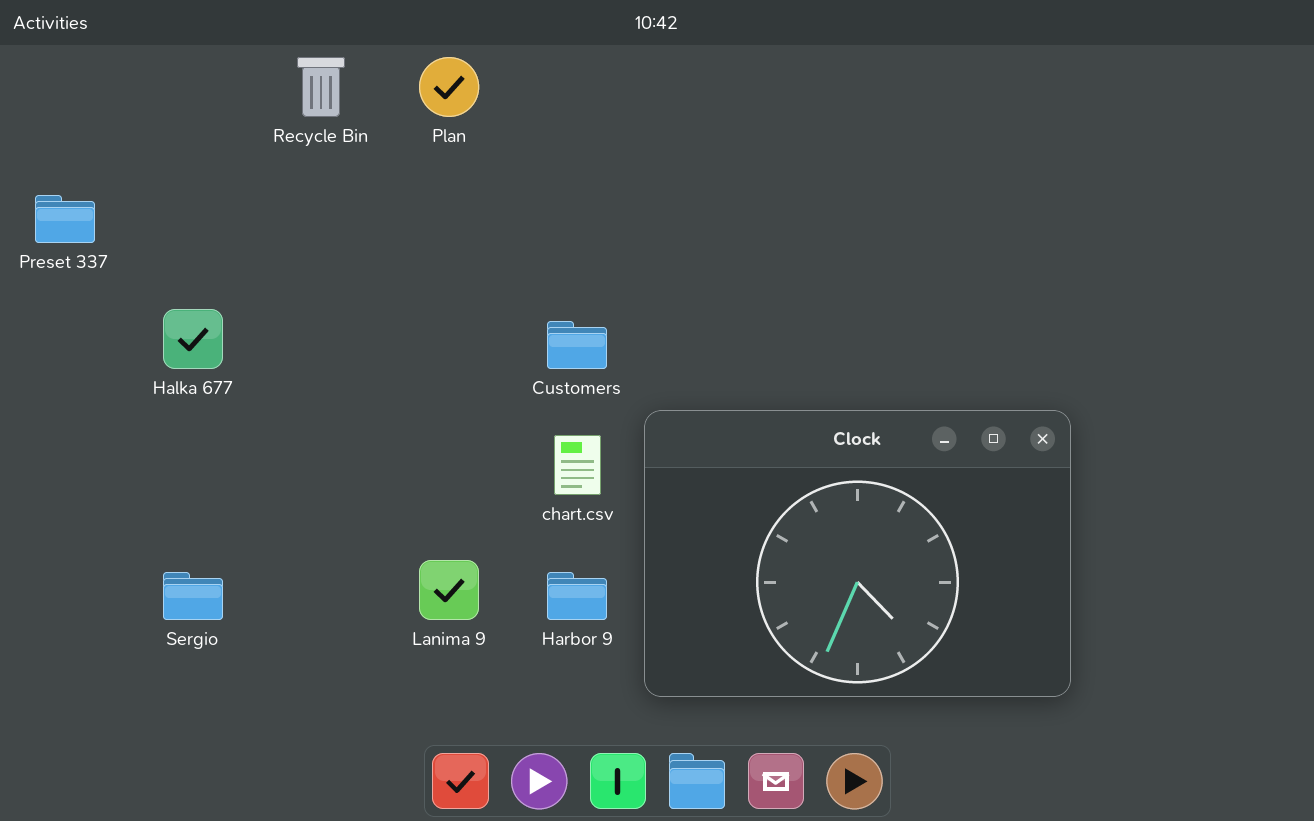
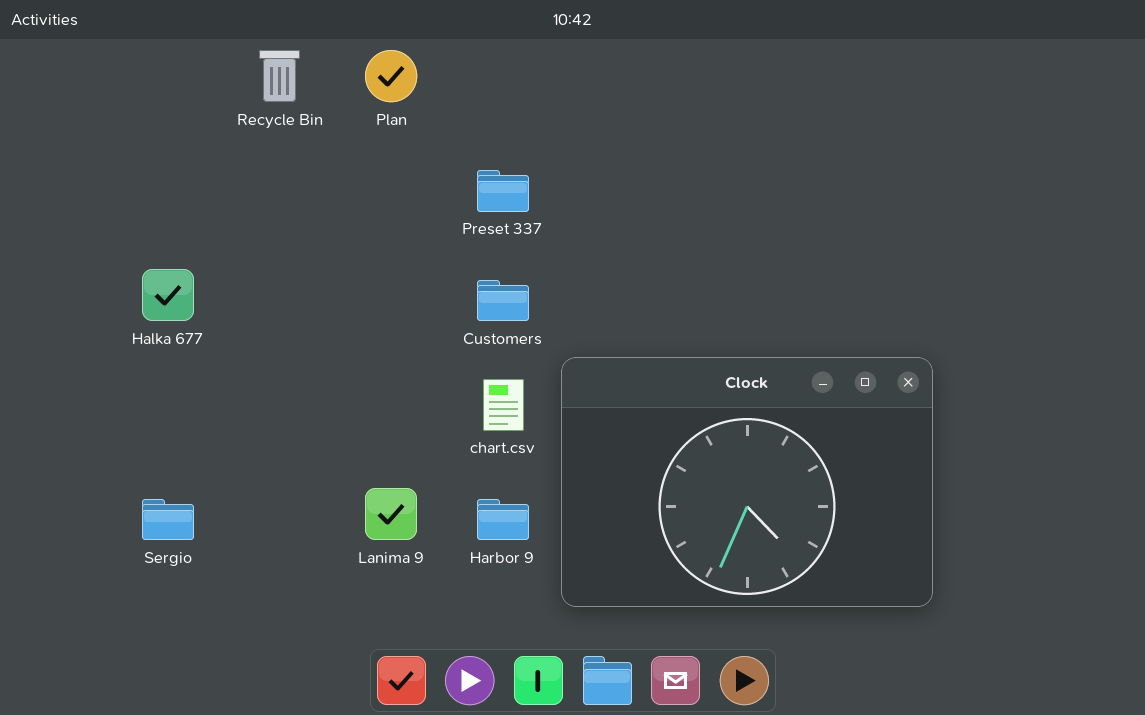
Preset 337: [35,195,95,243] -> [477,170,529,212], moved

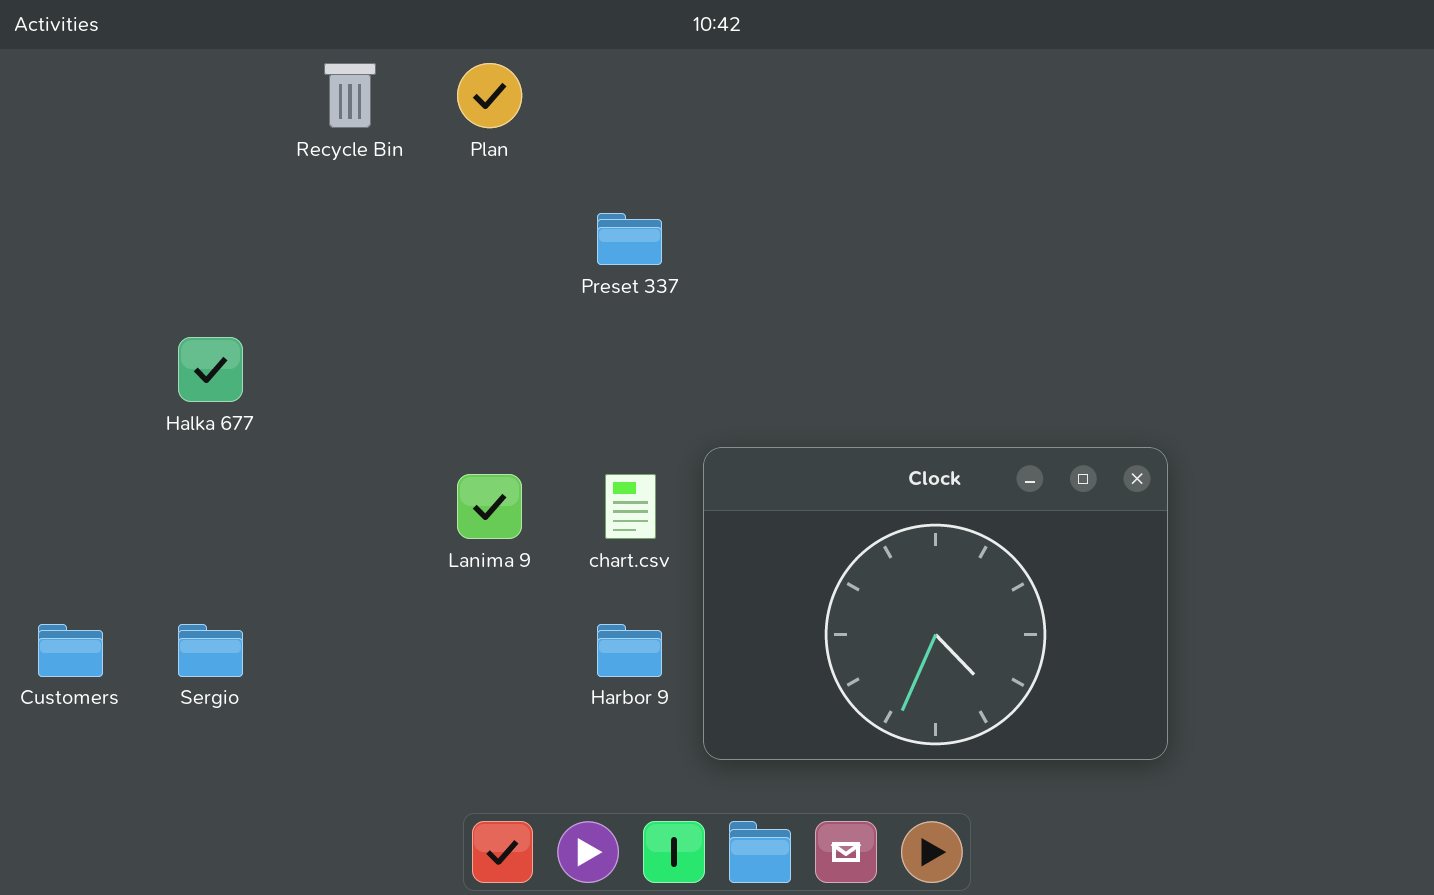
Customers: [477,280,529,321] -> [38,624,103,677], moved
Lanima 9: [365,488,417,540] -> [457,474,522,539], moved

